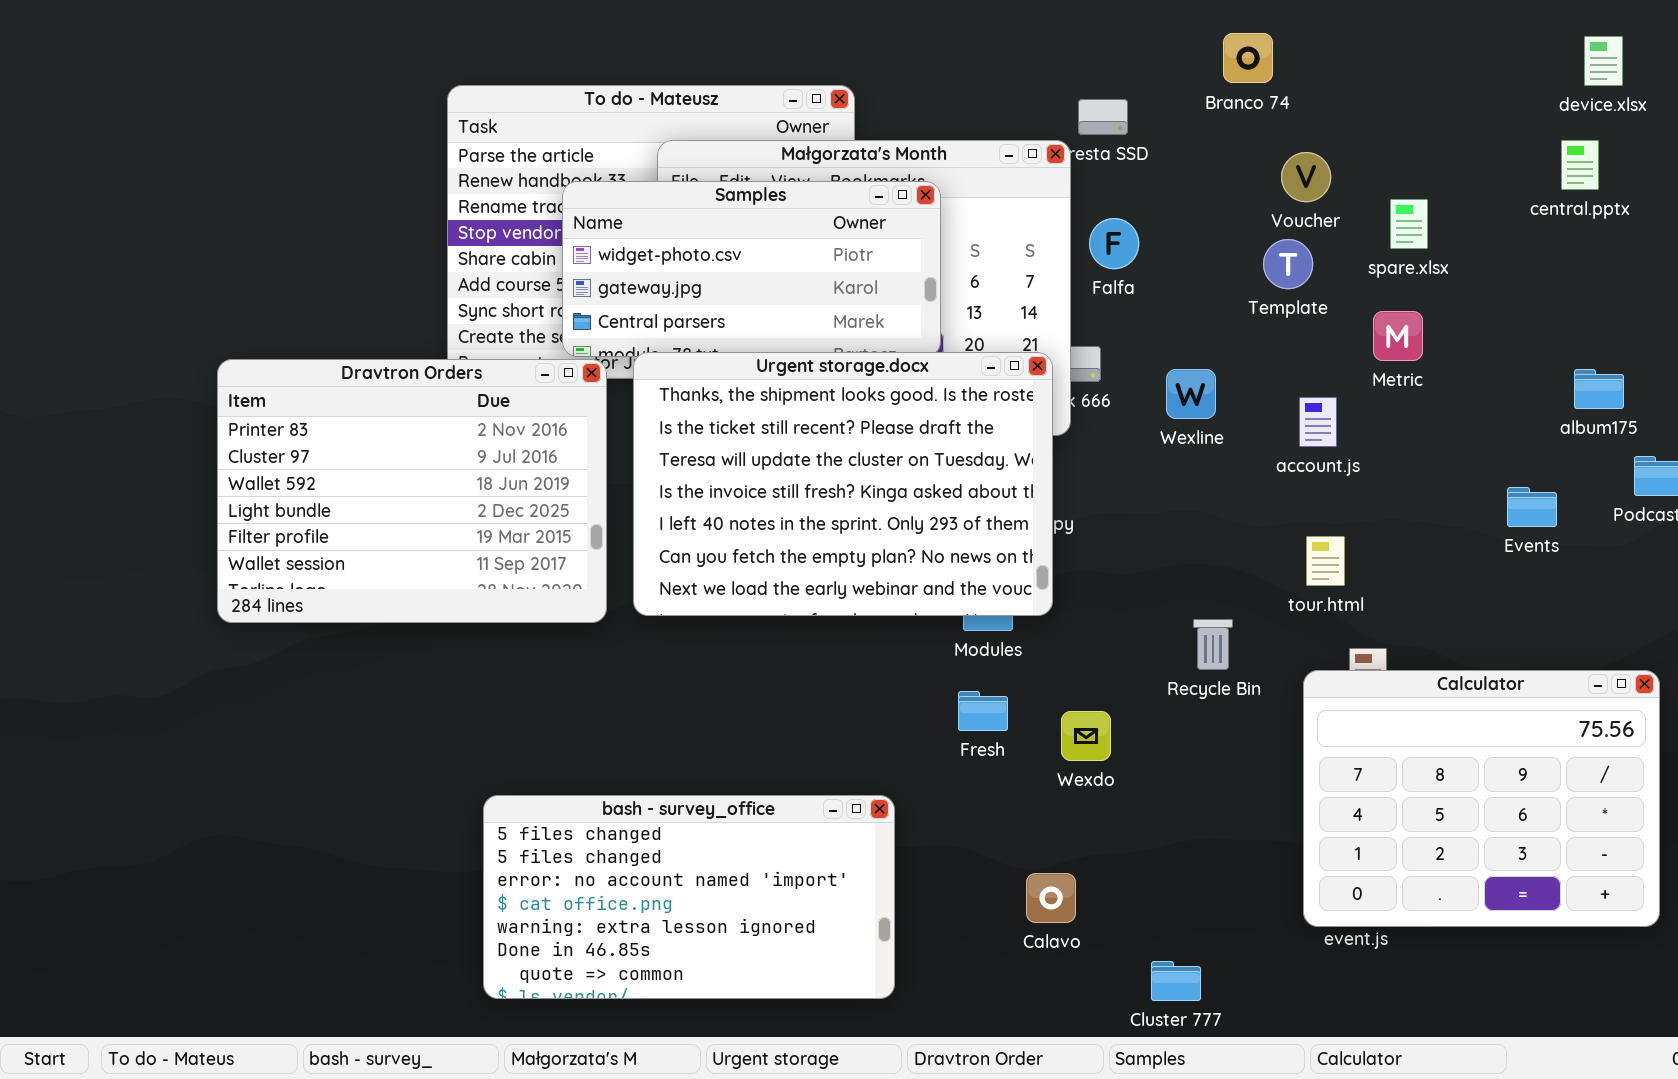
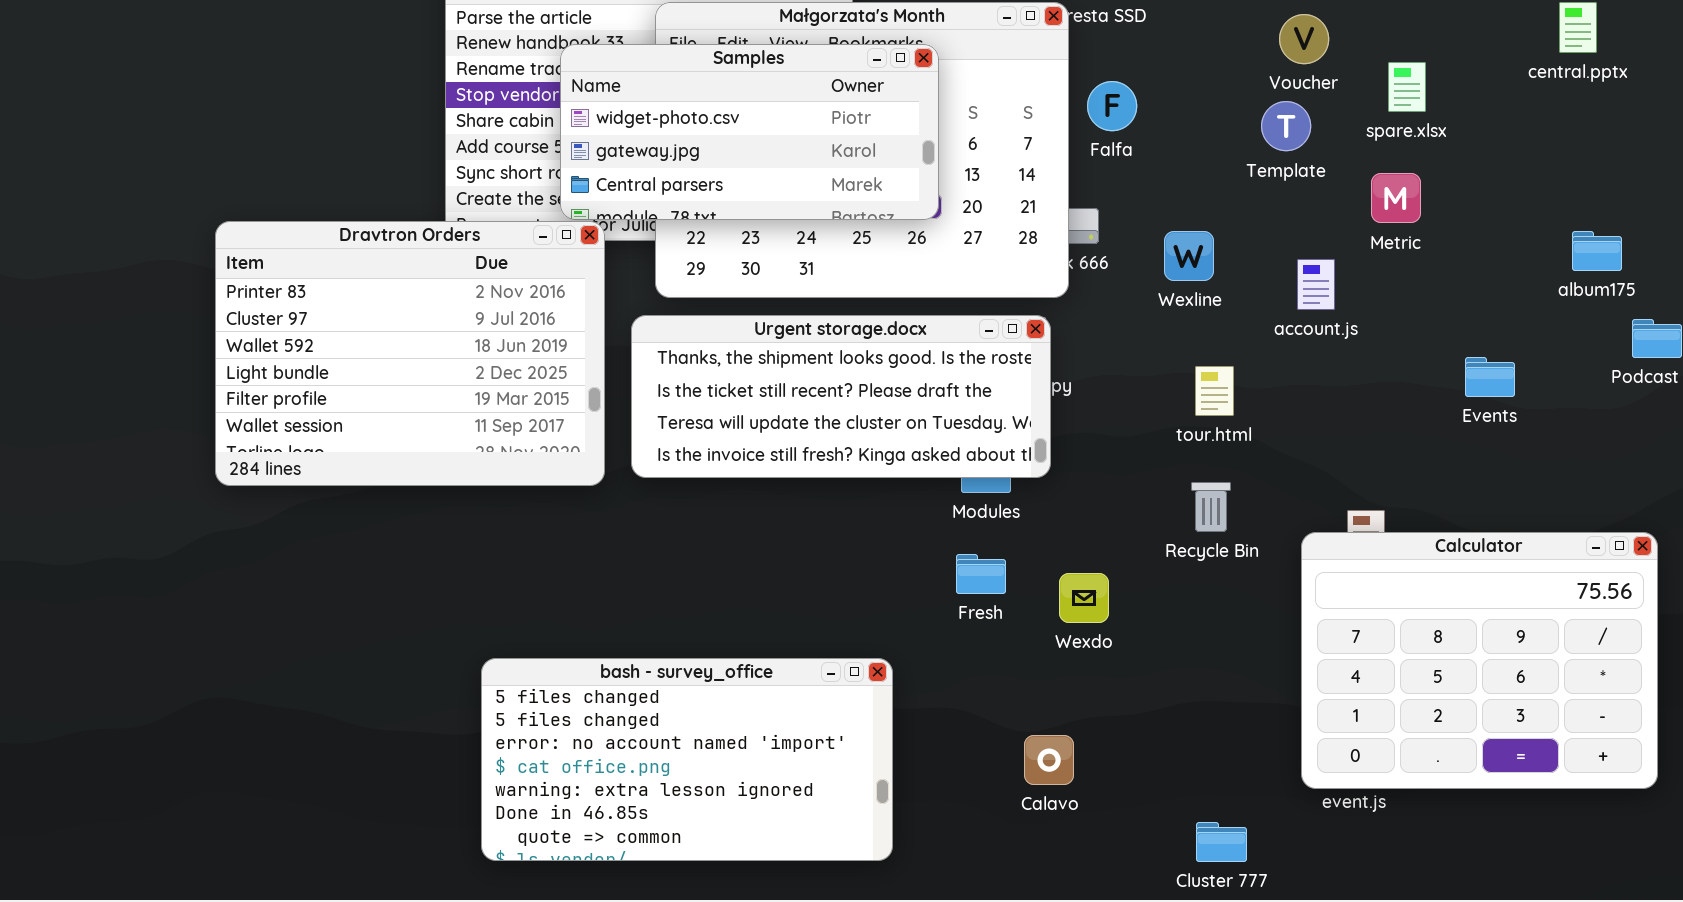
Urgent storage.docx: [633,352,1053,616] -> [631,315,1051,478], resized
Events: [1507,487,1557,527] -> [1465,357,1515,397], moved
tour.html: [1306,536,1345,586] -> [1195,366,1234,416], moved
Cluster 777: [1151,961,1201,1001] -> [1196,822,1247,862], moved

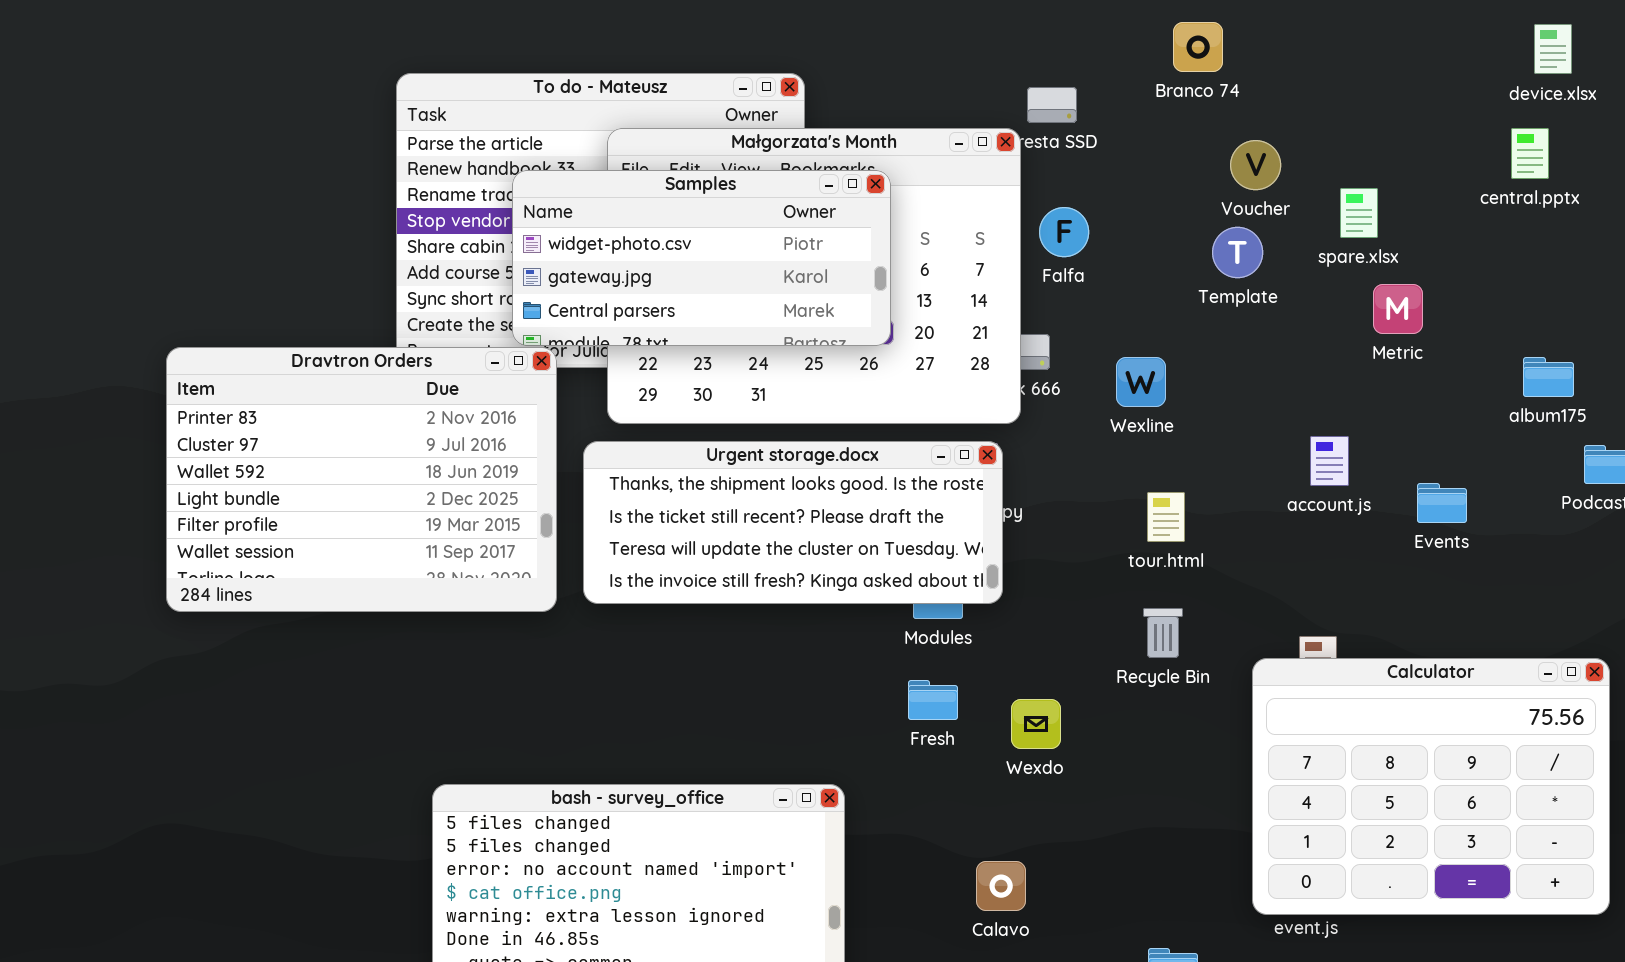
Metric: [1371,173,1421,223] -> [1373,284,1423,334], moved
account.js: [1297,259,1335,310] -> [1310,436,1349,486], moved

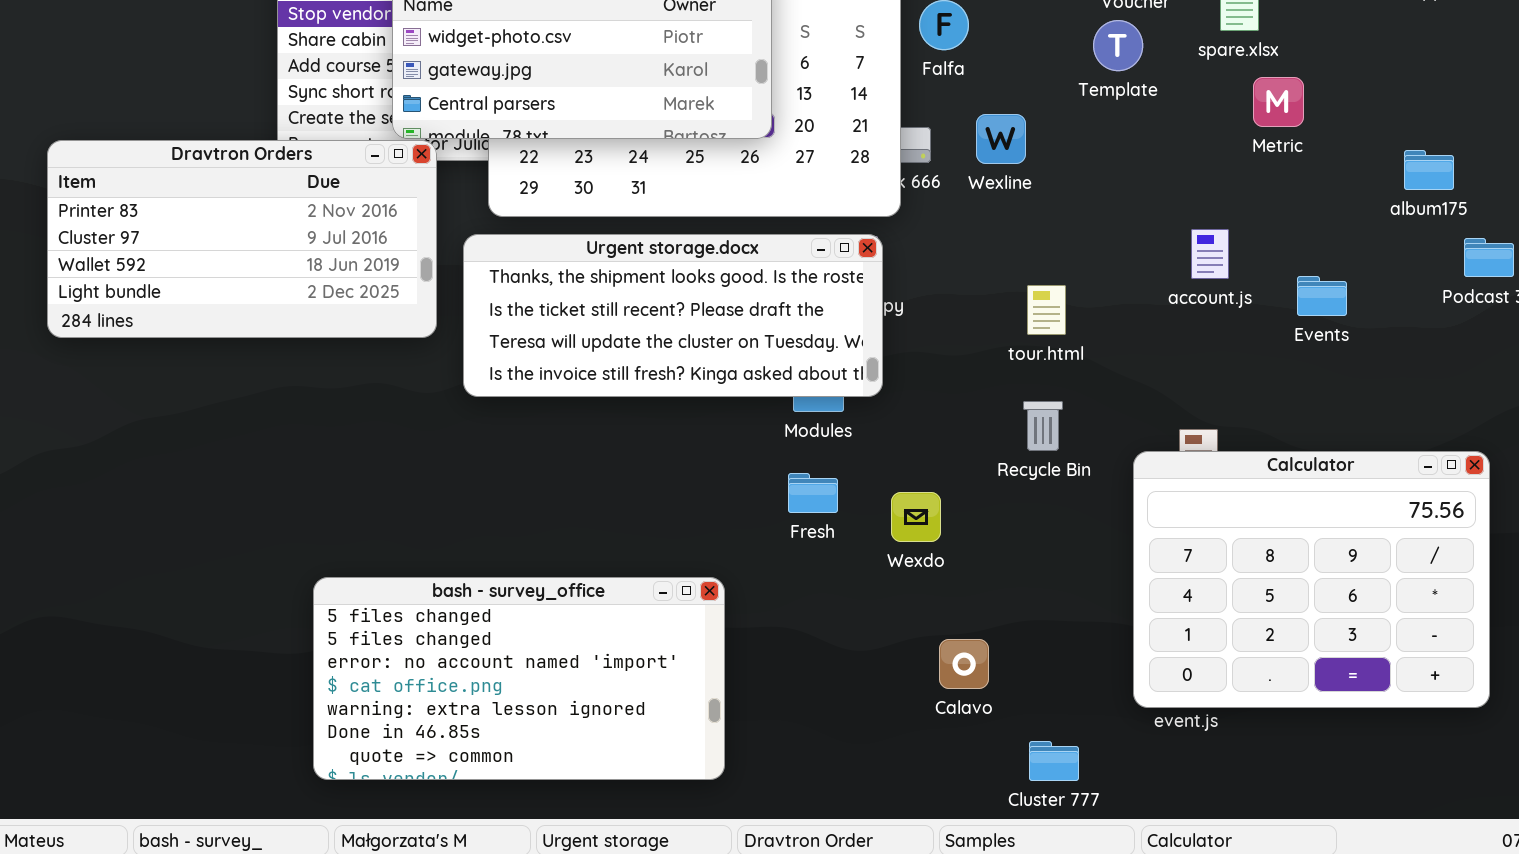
Dravtron Orders: [166,347,557,612] -> [47,140,437,338], resized
Wexline: [1116,357,1166,407] -> [976,114,1026,164], moved
Calavo: [976,861,1026,911] -> [939,639,989,689], moved

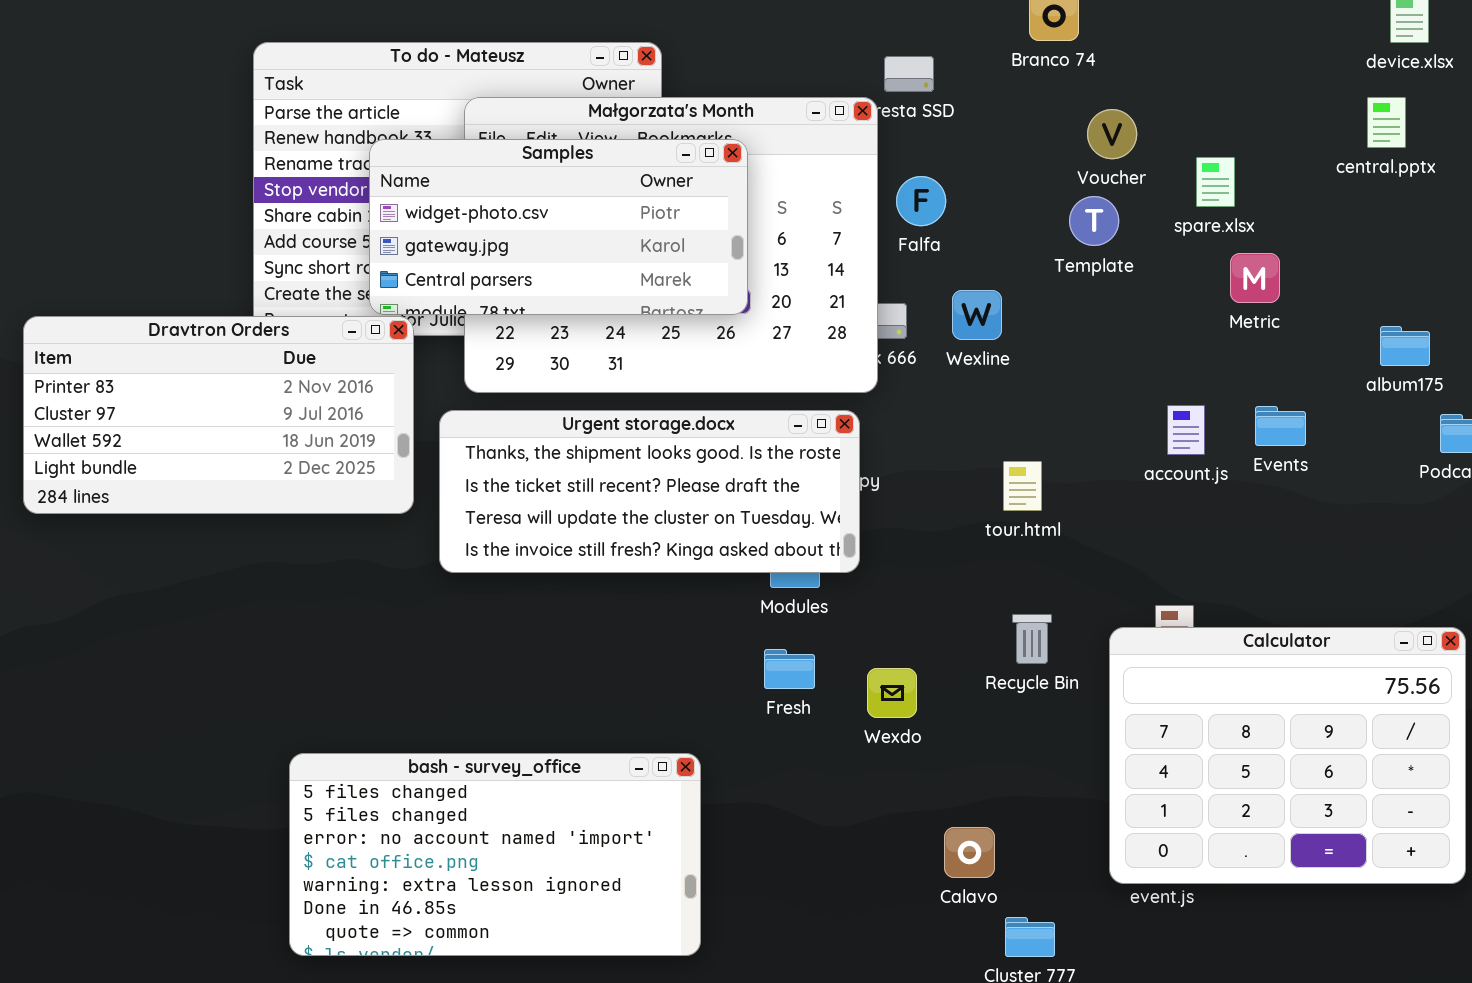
Events: [1297,276,1347,316] -> [1255,406,1306,446], moved
Recycle Bin: [1023,401,1063,451] -> [1012,614,1052,664], moved
Calavo: [939,639,989,689] -> [944,827,995,878], moved

